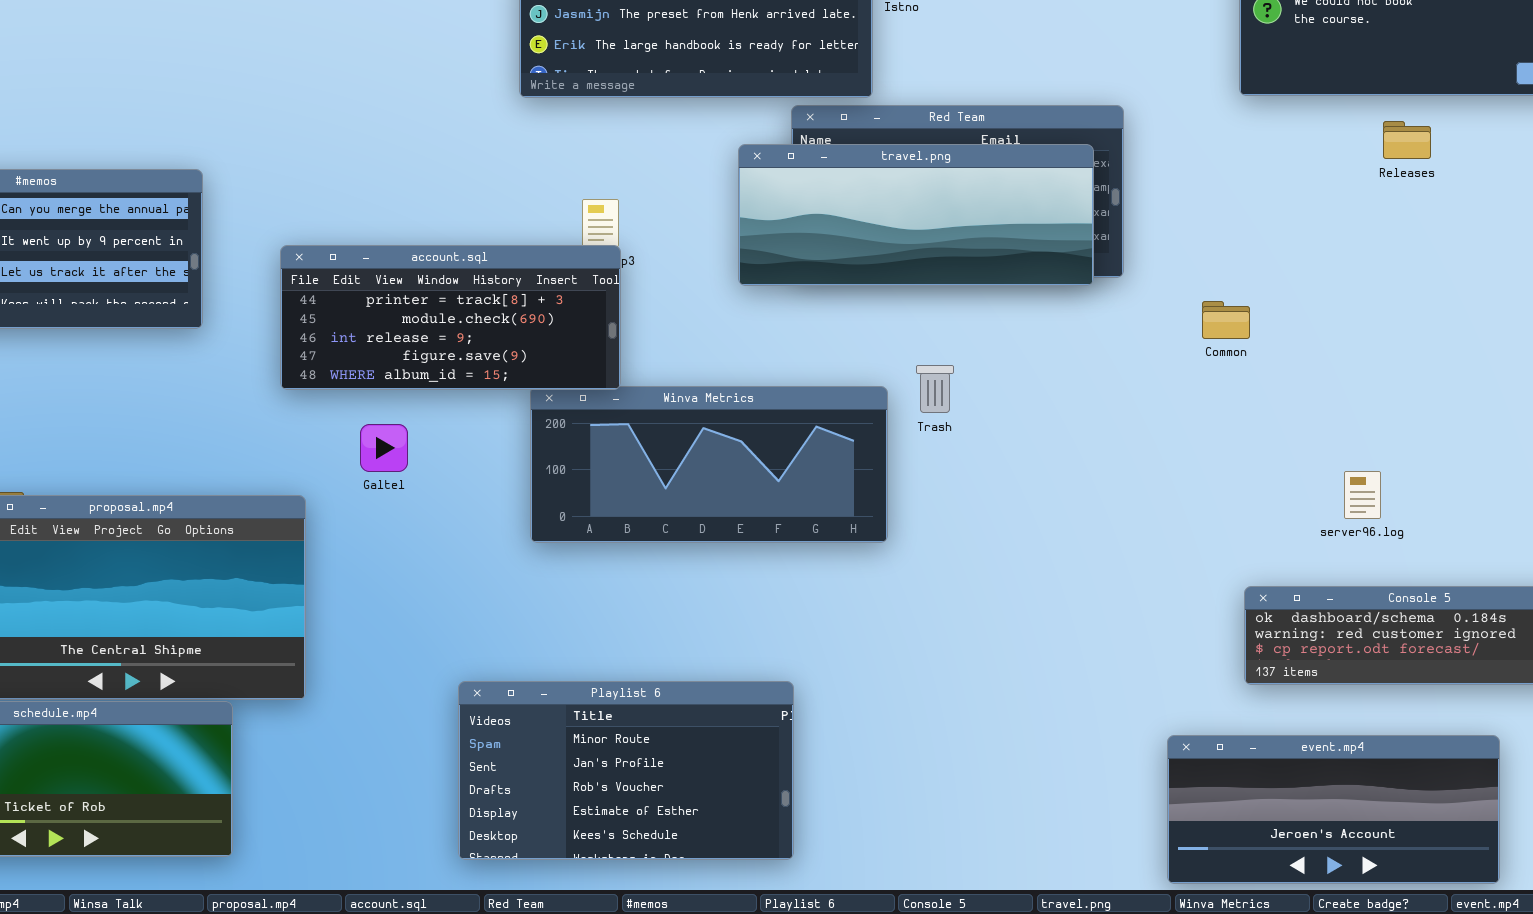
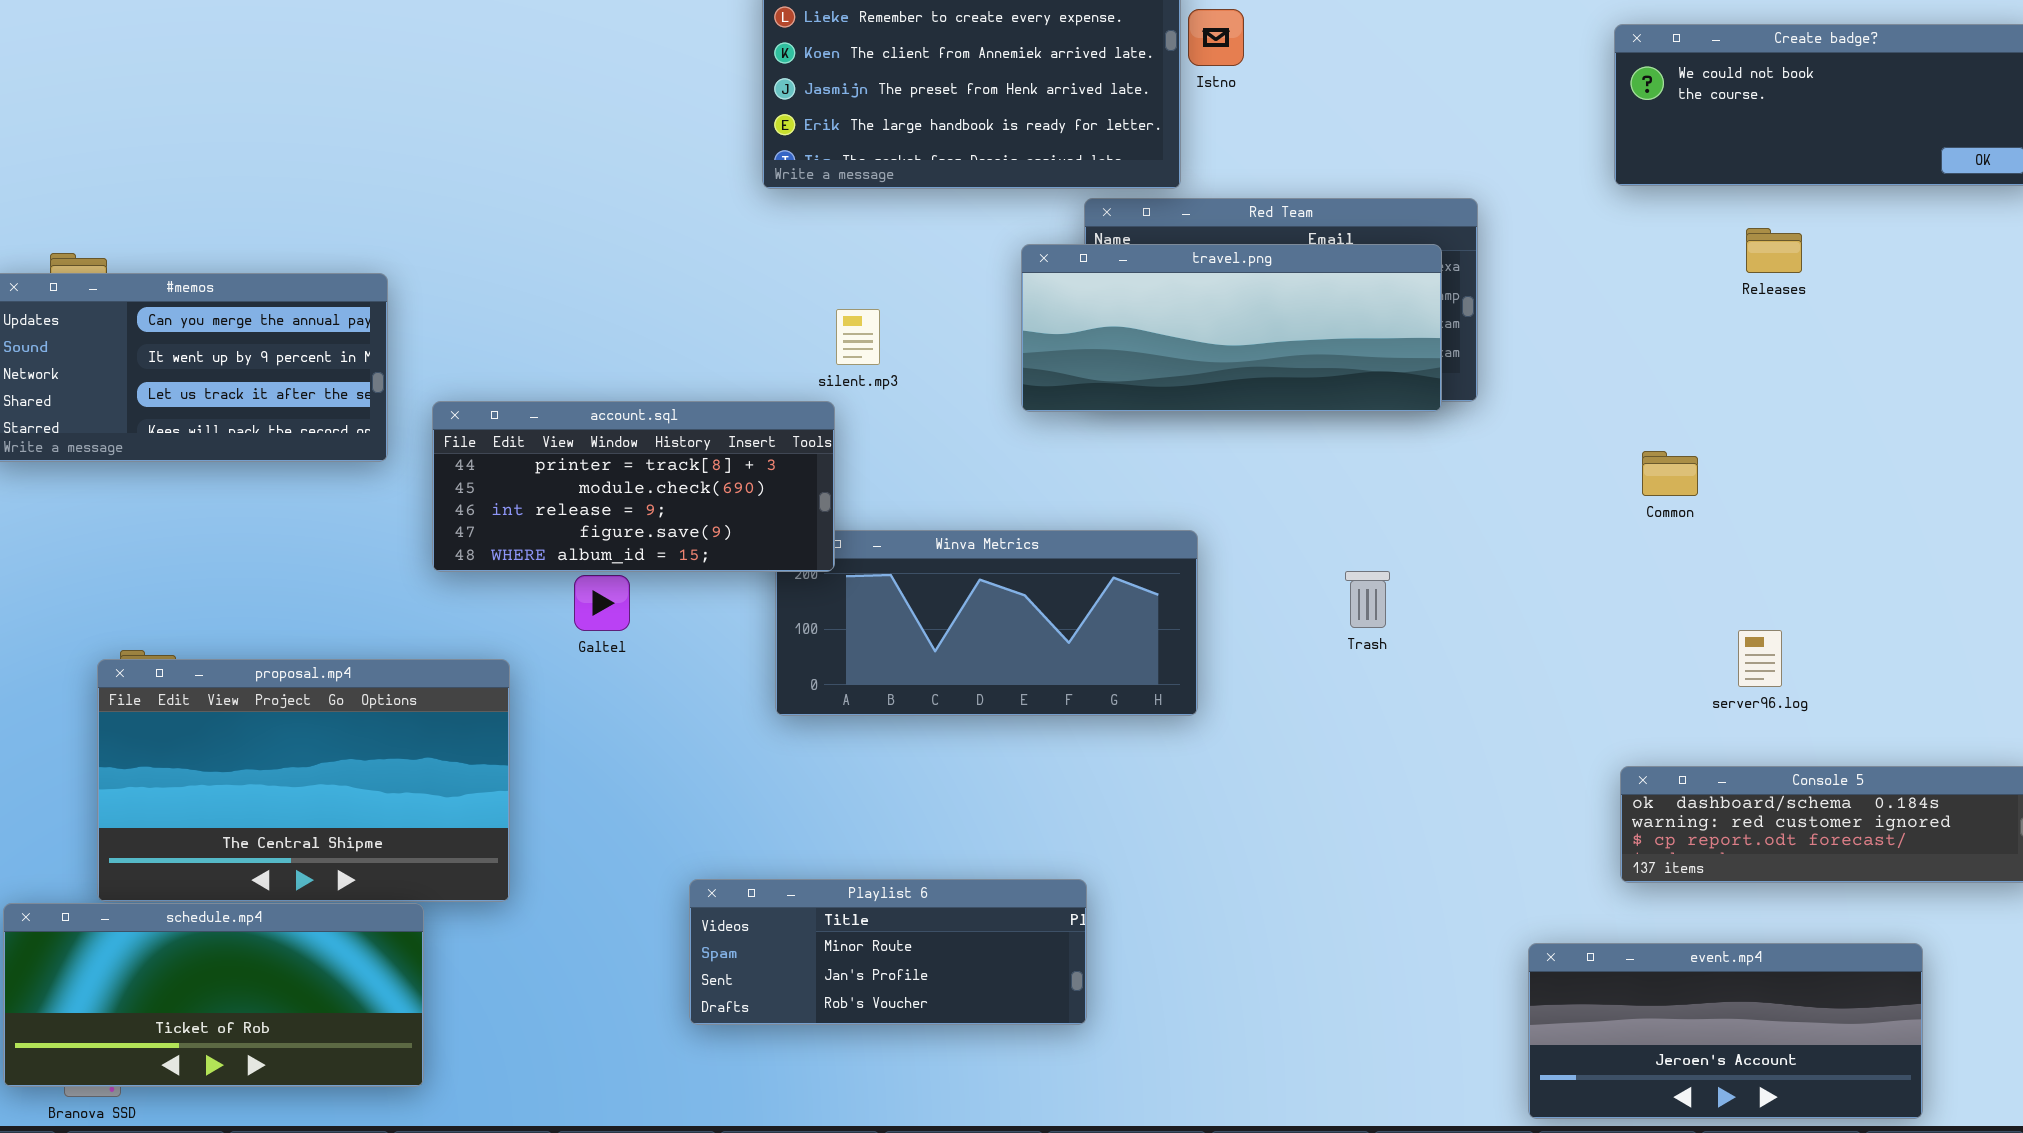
Releases: [1383,121,1431,159] -> [1746,228,1802,273], moved
account.sql: [280,245,621,390] -> [432,401,835,572], moved
Common: [1202,301,1250,339] -> [1642,451,1698,496], moved
Trash: [916,365,954,413] -> [1345,571,1390,628], moved
Playlist 6: [458,681,794,860] -> [689,879,1087,1025], resized

